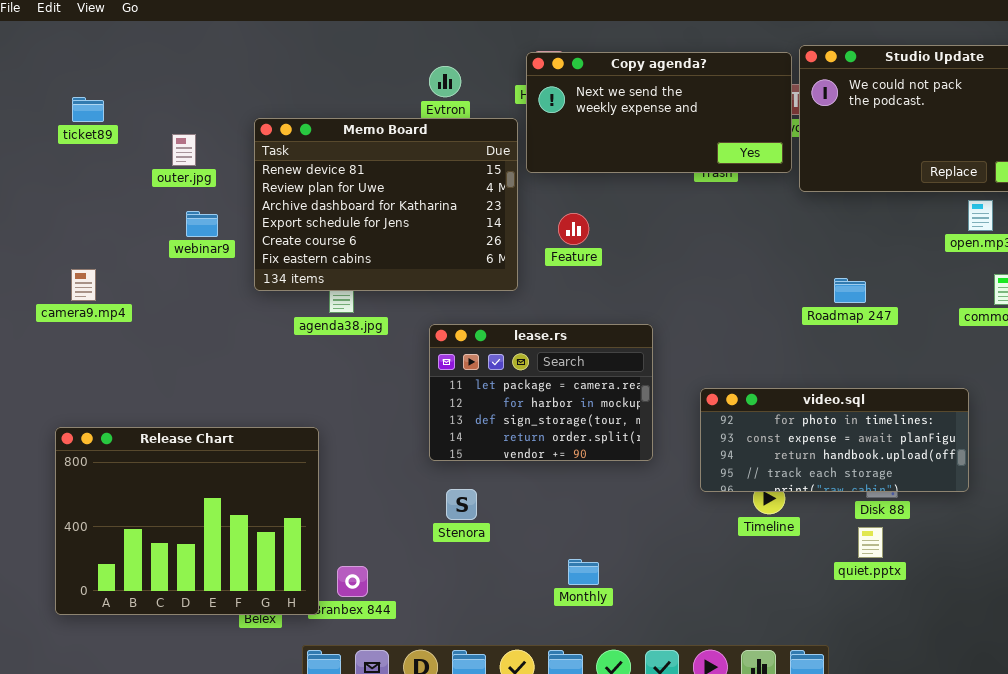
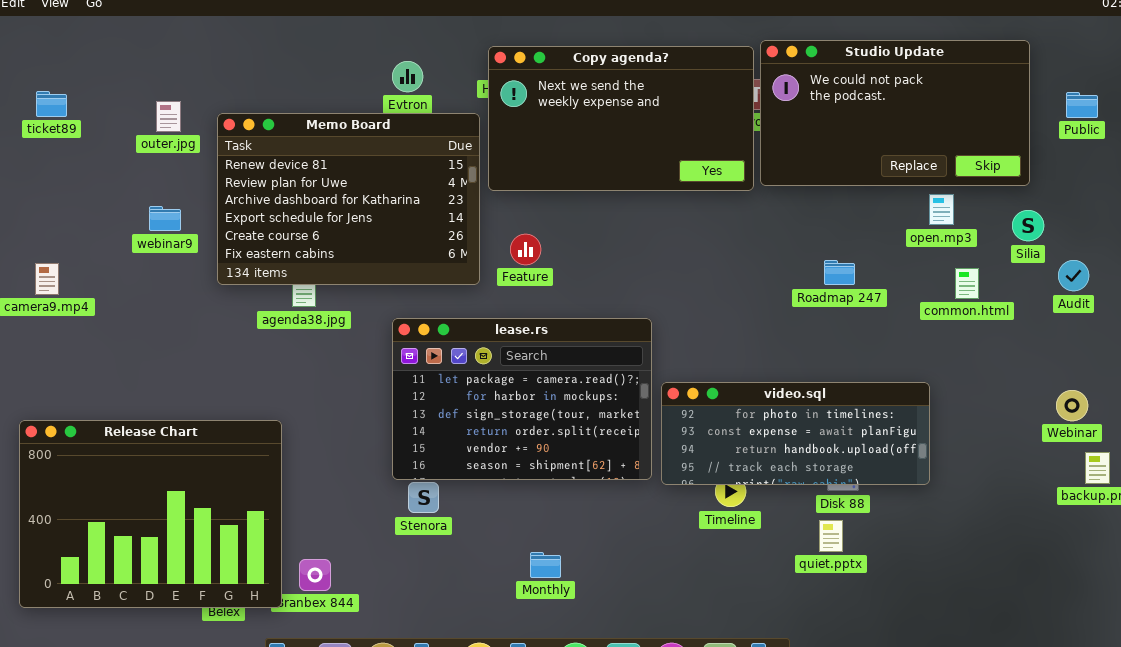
Copy agenda?: [526,52,792,173] -> [488,46,754,191], resized
outer.jpg: [172,134,196,166] -> [156,101,181,132], moved
Feature: [558,213,589,245] -> [510,234,541,265], moved
Roadmap 247: [834,278,866,303] -> [824,260,855,285], moved
lease.rs: [429,324,653,461] -> [392,318,652,480], resized

